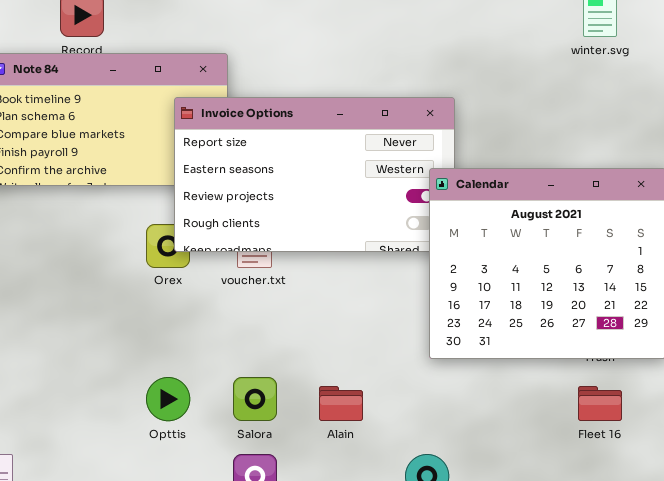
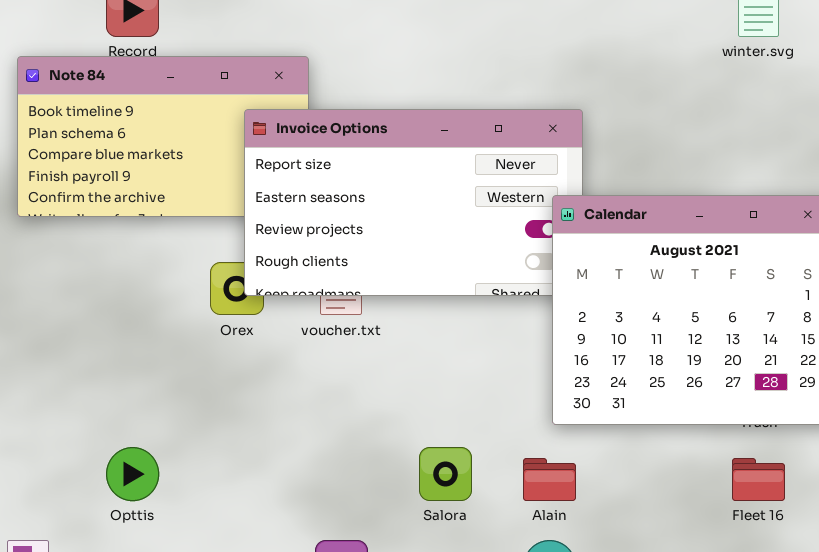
Opttis: [146,377,190,421] -> [106,447,159,501], moved
Salora: [233,377,277,421] -> [419,447,472,501], moved
Alain: [319,386,363,421] -> [523,458,576,501], moved

